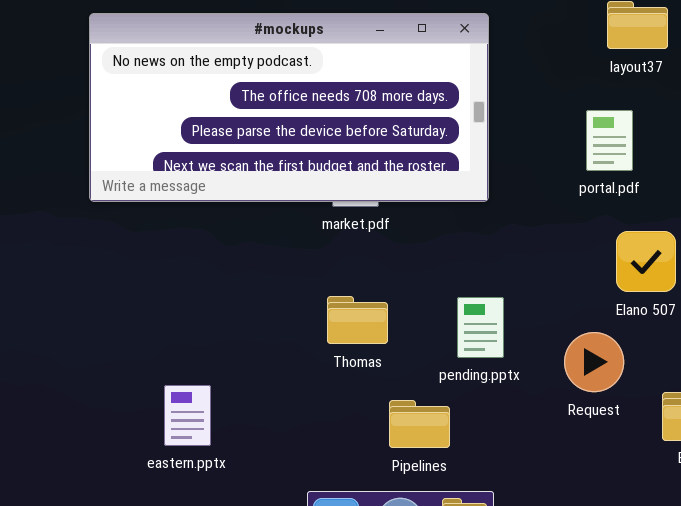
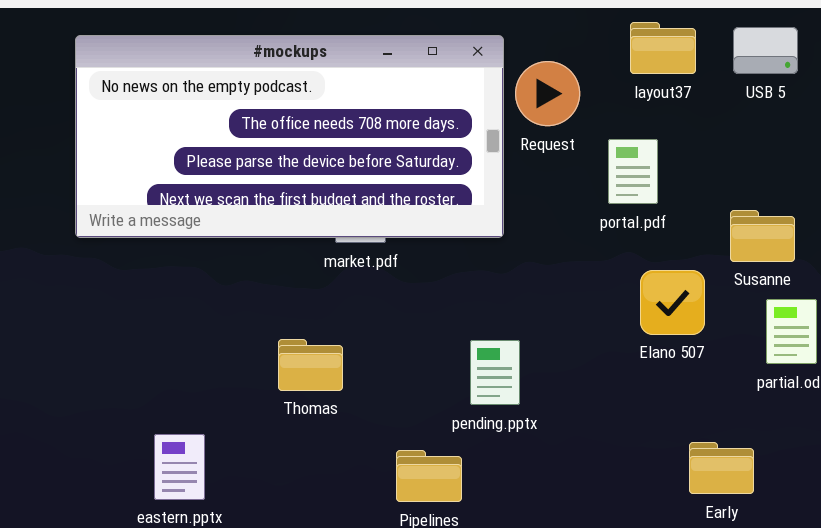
Thomas: [327,296,388,344] -> [278,339,343,391], moved
Request: [564,332,624,392] -> [515,61,580,126], moved

